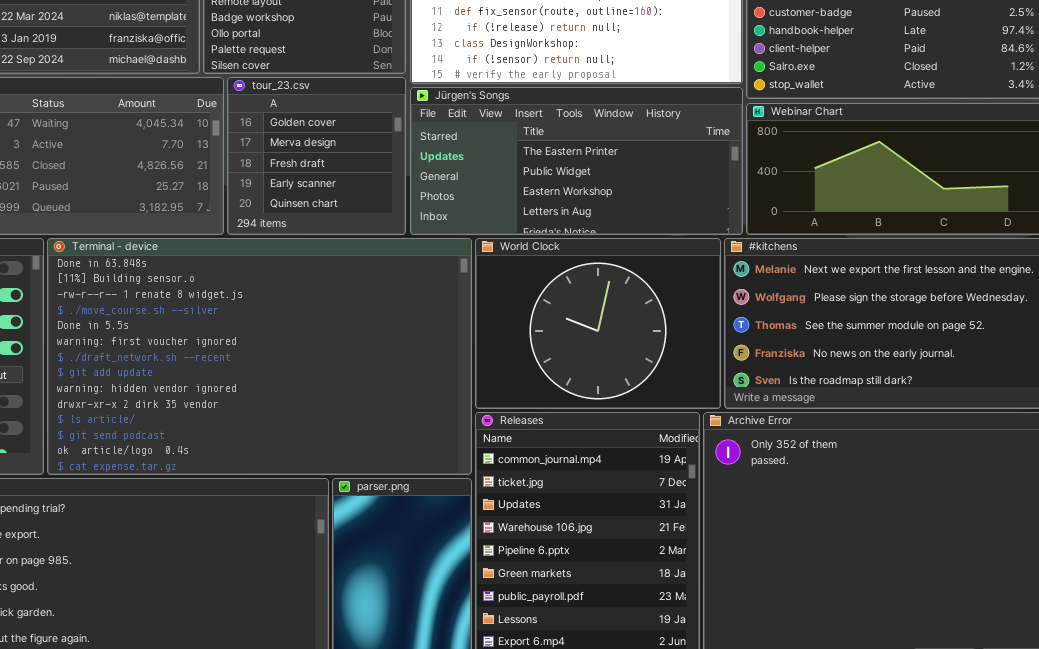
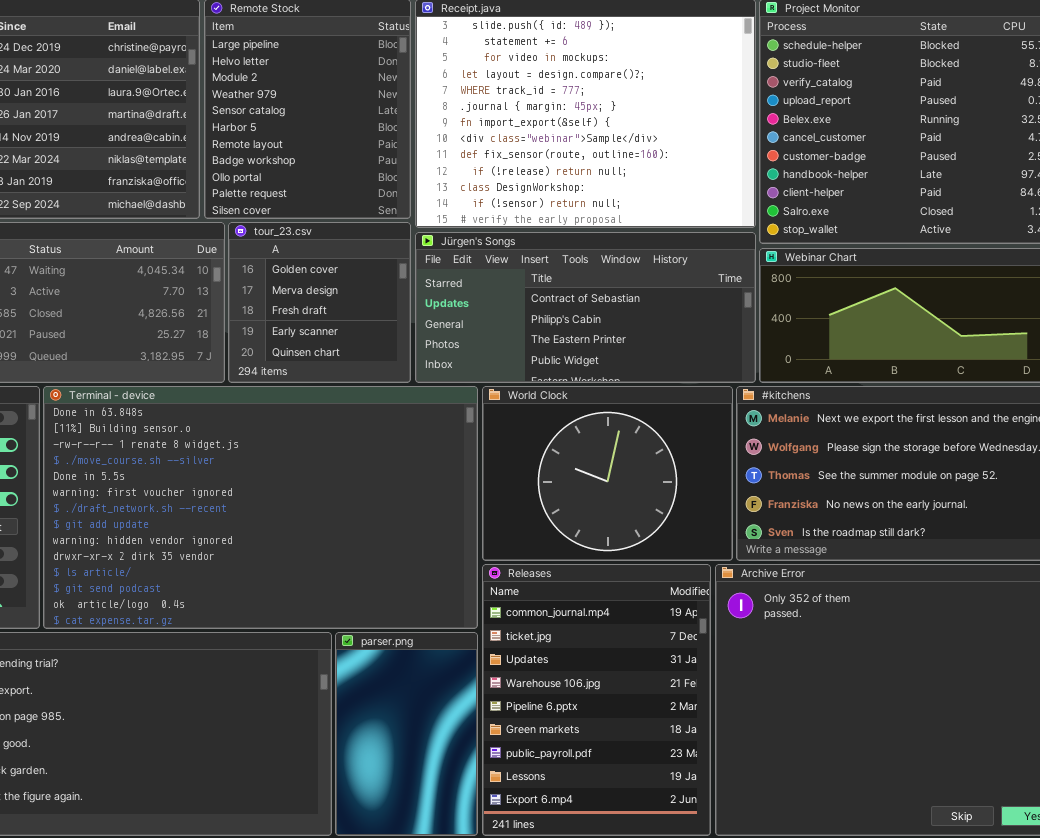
Jürgen's Songs: [410,87,743,235] -> [415,232,756,383], scrolled up 2 rows

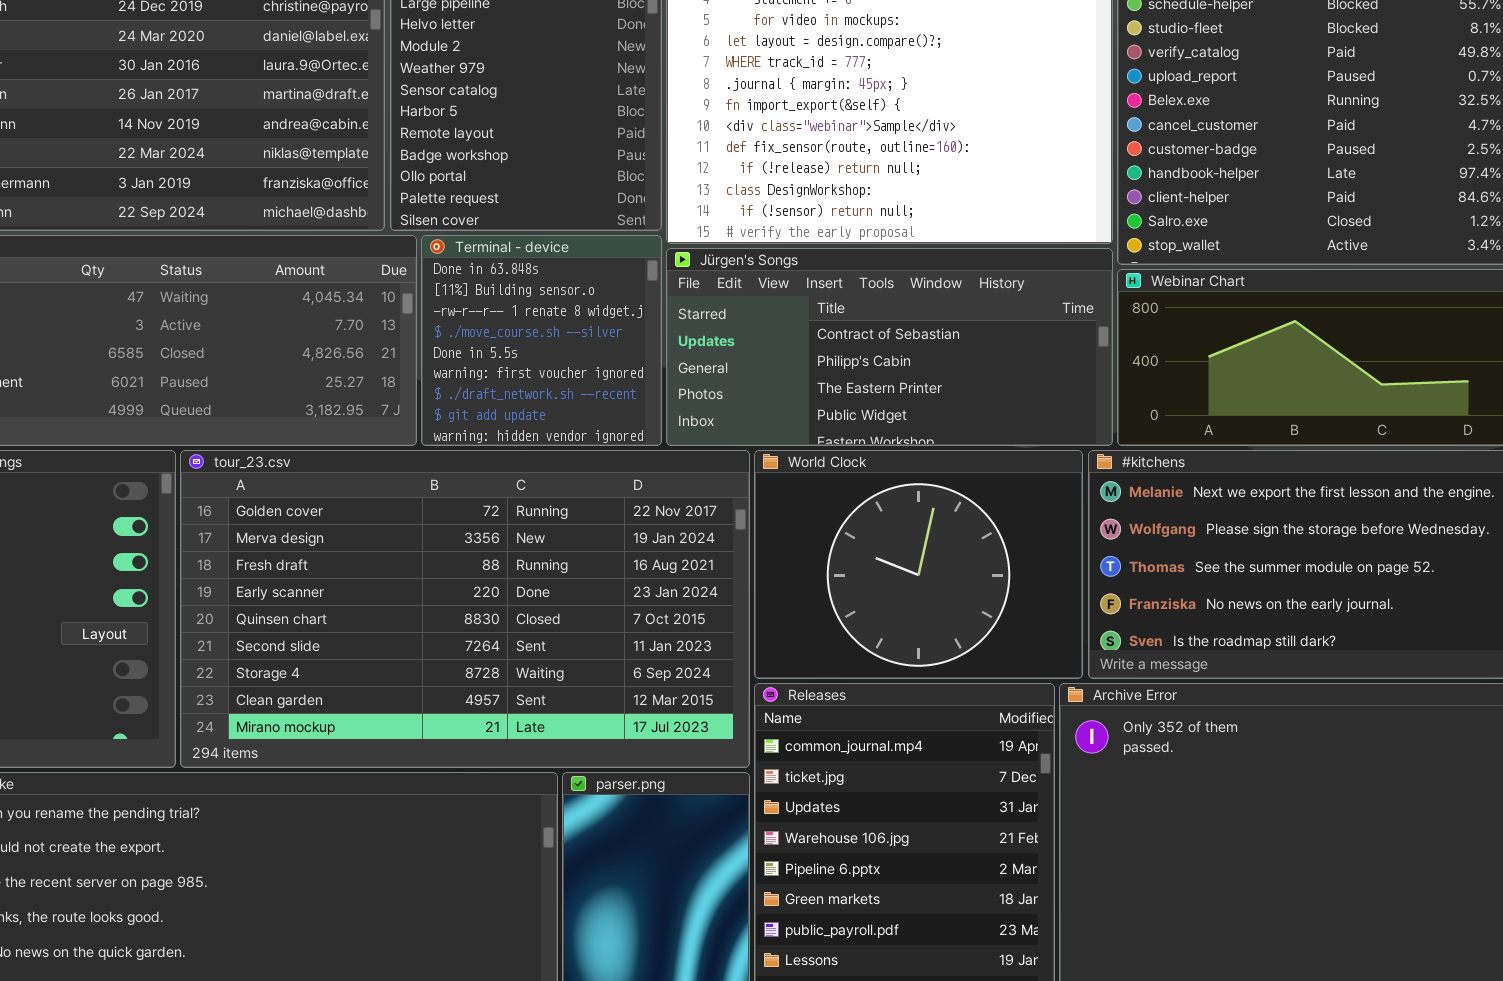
tour_23.csv: [228,222,411,383] -> [180,450,750,768], moved, resized
Terminal - device: [43,386,478,629] -> [421,235,662,446], moved, resized

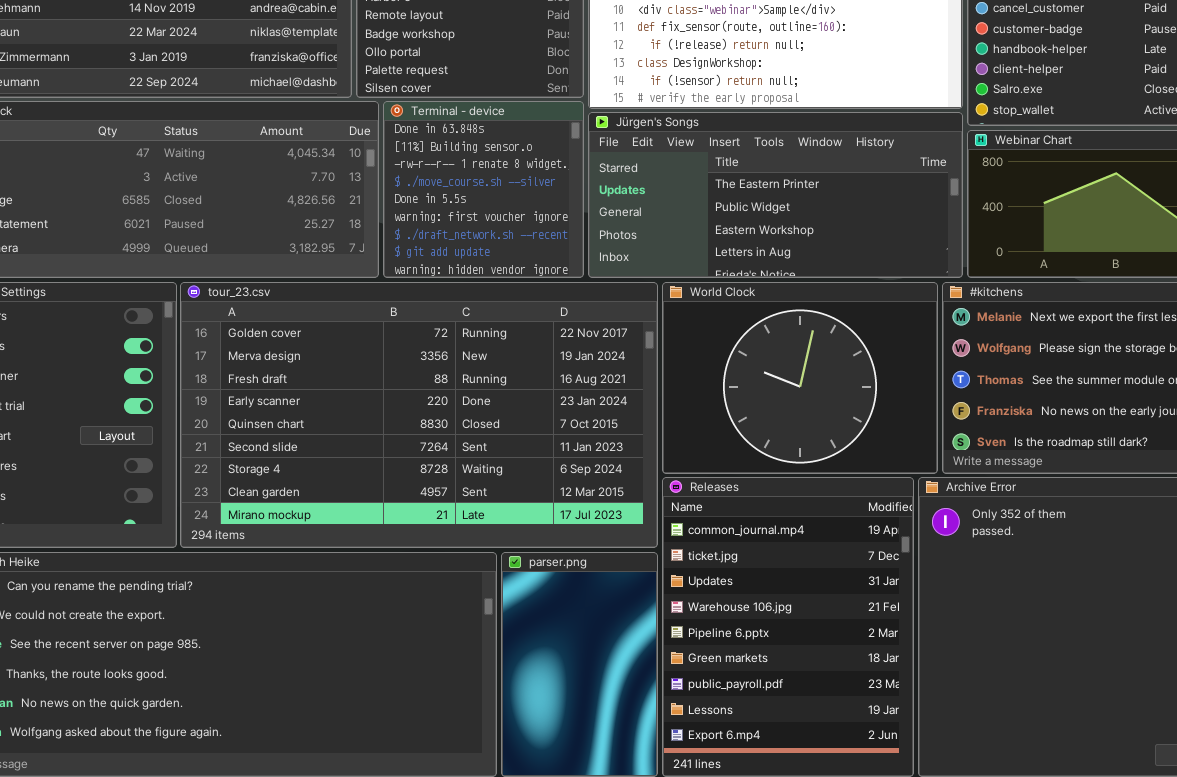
Jürgen's Songs: [666,248,1113,446] -> [588,112,963,278], scrolled down 2 rows

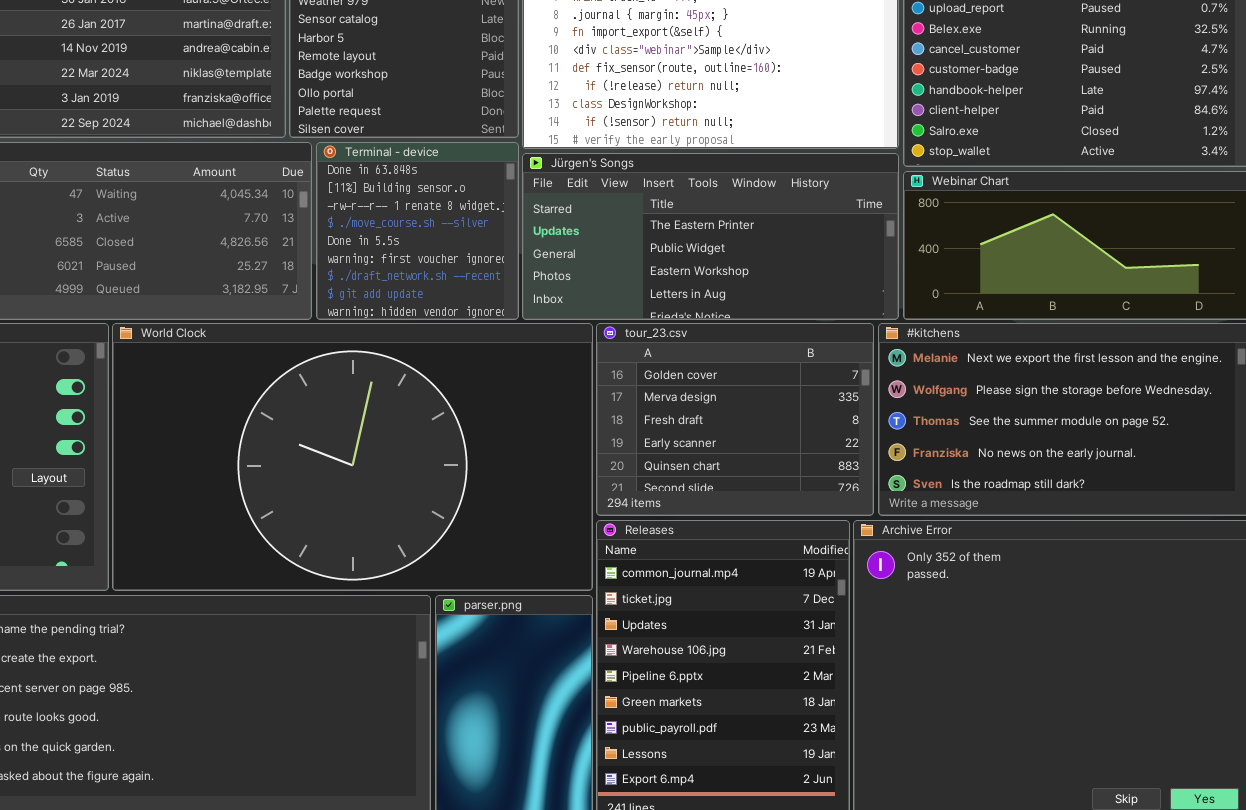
tour_23.csv: [180,282,658,548] -> [596,323,874,516], moved, resized
World Clock: [662,282,938,474] -> [112,323,593,591], moved, resized

